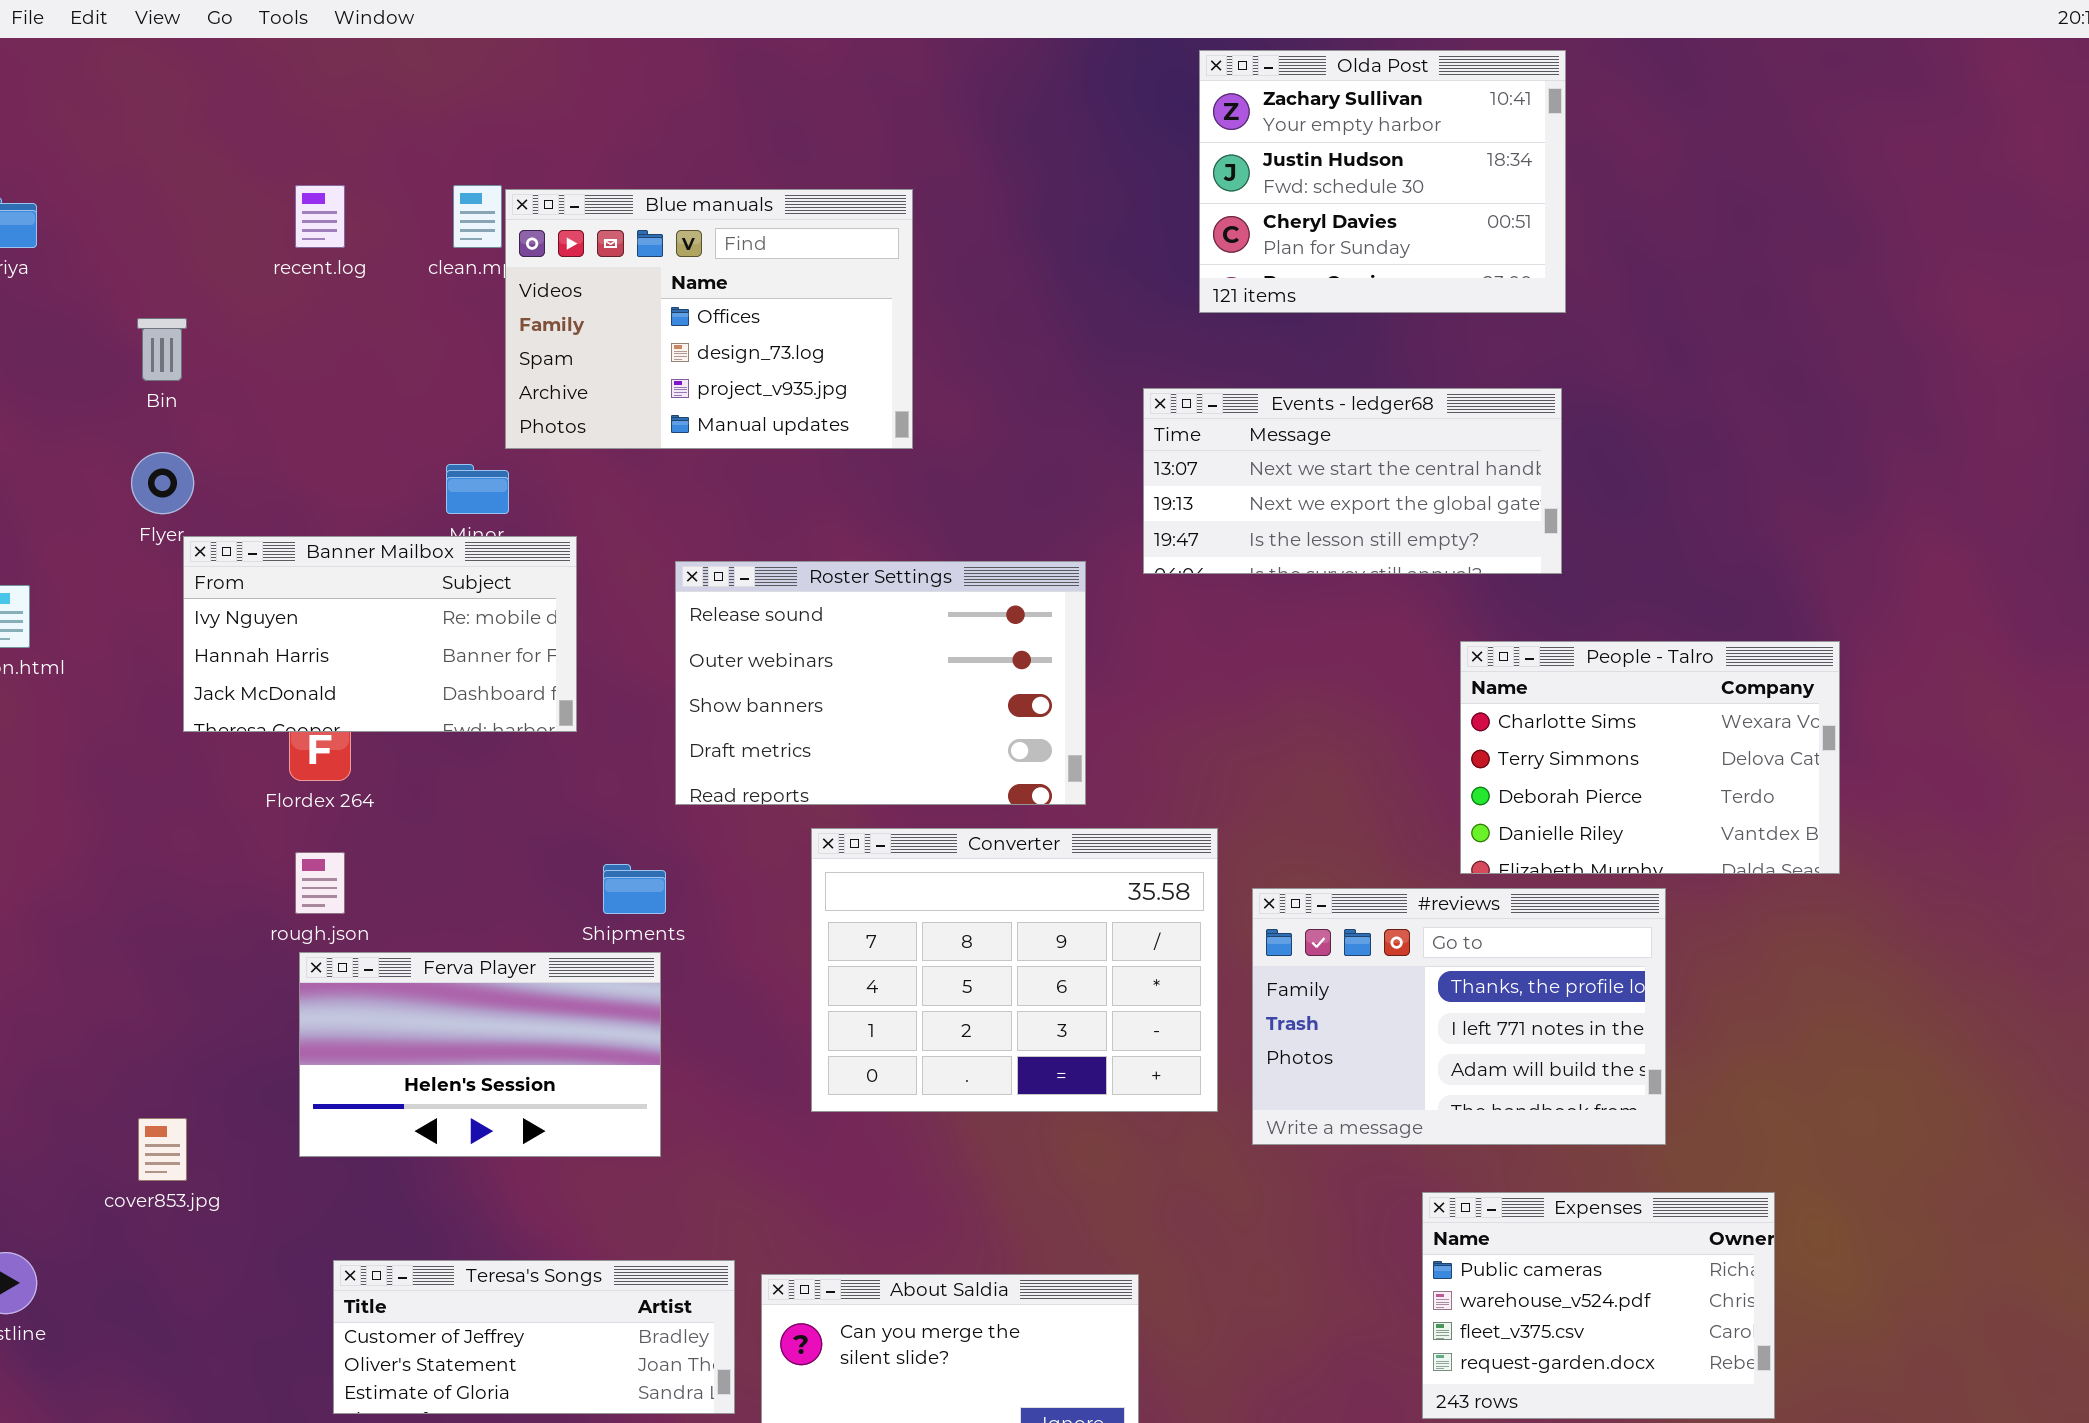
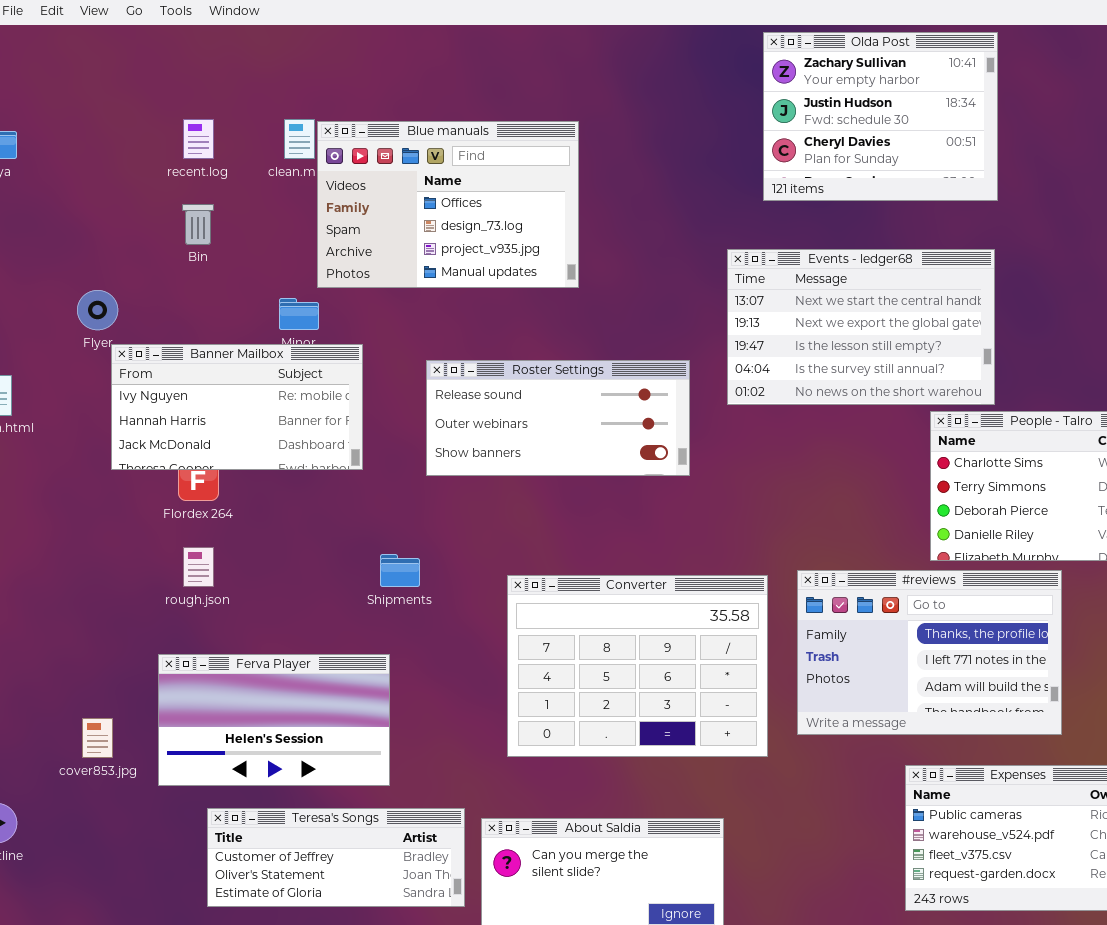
Bin: [137,318,187,381] -> [182,204,214,245], moved
Events - ledger68: [1143,388,1562,574] -> [727,249,995,405], resized
Roster Settings: [675,561,1086,805] -> [426,360,690,476], resized
Converter: [811,828,1218,1112] -> [507,575,768,757], moved
Ferva Player: [299,952,661,1157] -> [158,654,390,786], moved

